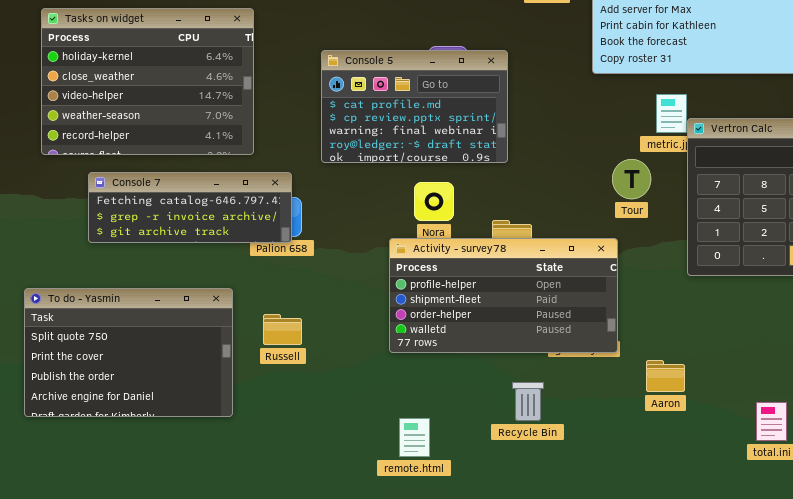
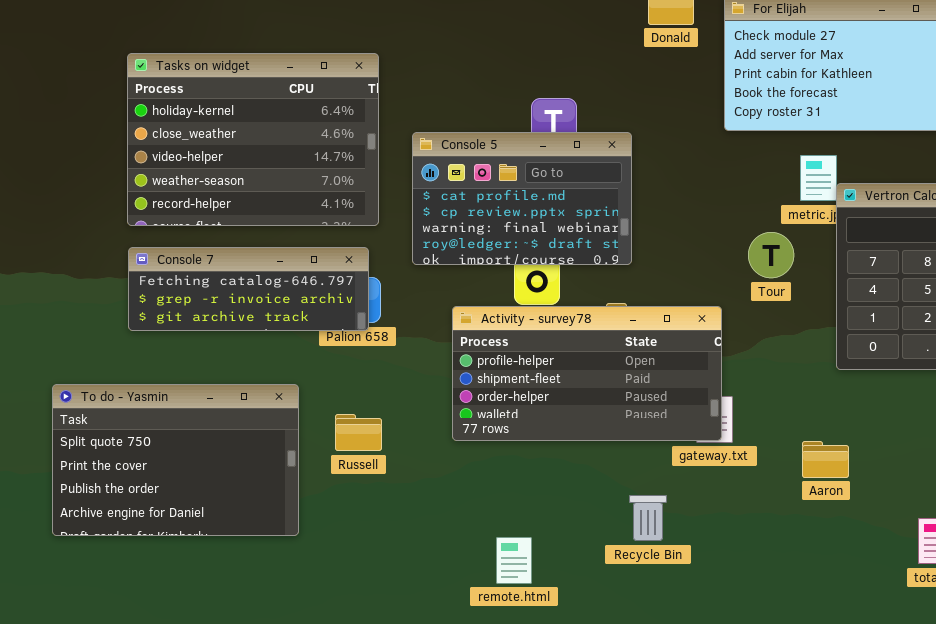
Tasks on widget: [41,8,254,155] -> [127,53,379,226], moved
Console 5: [321,50,508,163] -> [412,132,632,265], moved
Activity - survey78: [389,238,618,353] -> [452,306,722,441], moved
Aaron: [646,360,685,392] -> [802,441,849,478], moved

